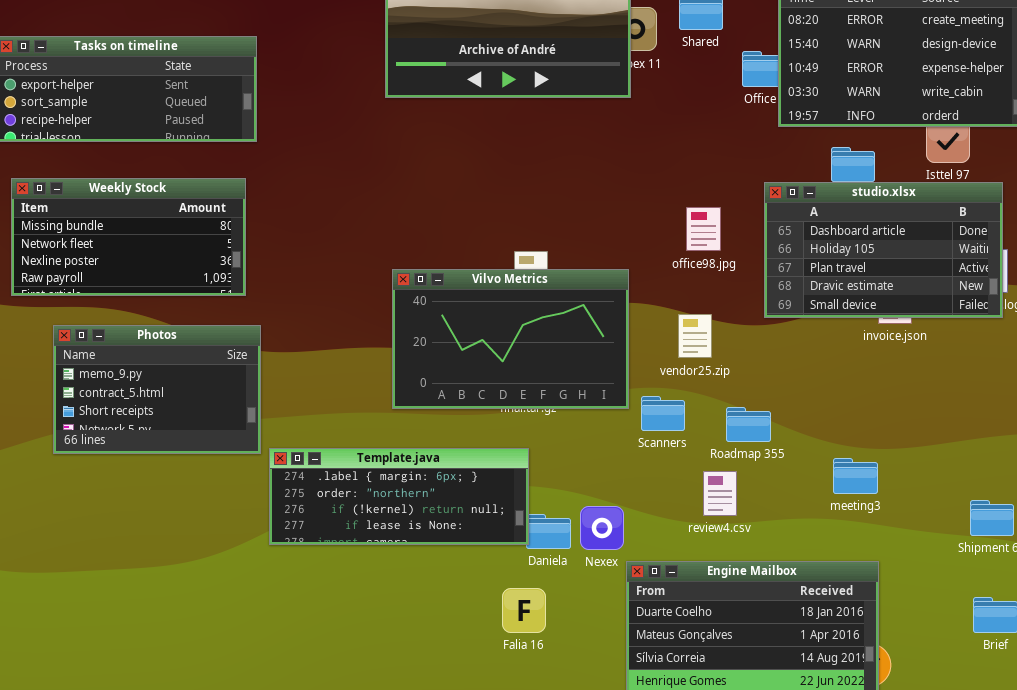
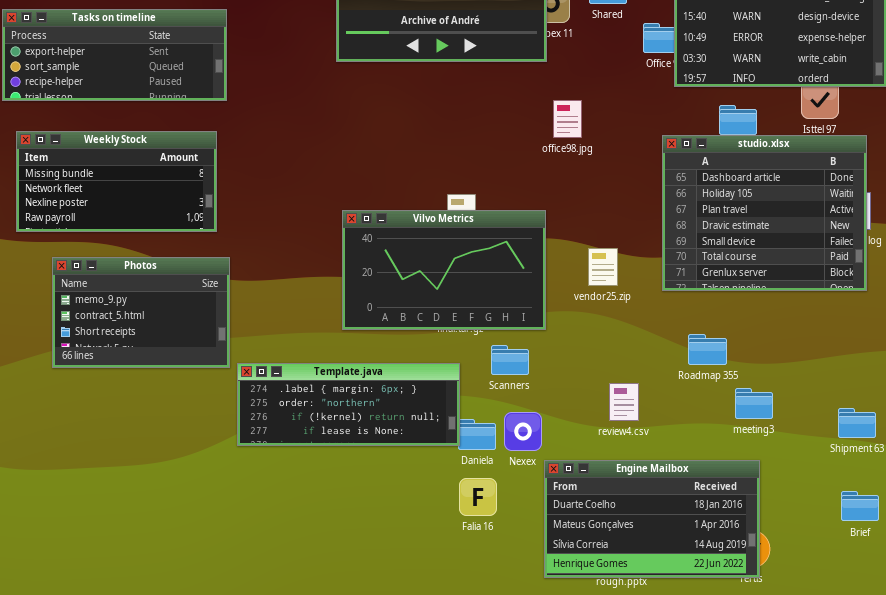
studio.xlsx: [764,182,1003,318] -> [662,135,867,291], resized
office98.jpg: [686,207,721,251] -> [553,100,582,138], moved
Scanners: [641,396,685,431] -> [491,345,529,375], moved
Roadmap 355: [726,407,771,442] -> [688,334,727,365], moved
meeting3: [833,458,878,494] -> [735,388,773,419], moved
Falia 16: [502,588,546,633] -> [459,478,497,516], moved

